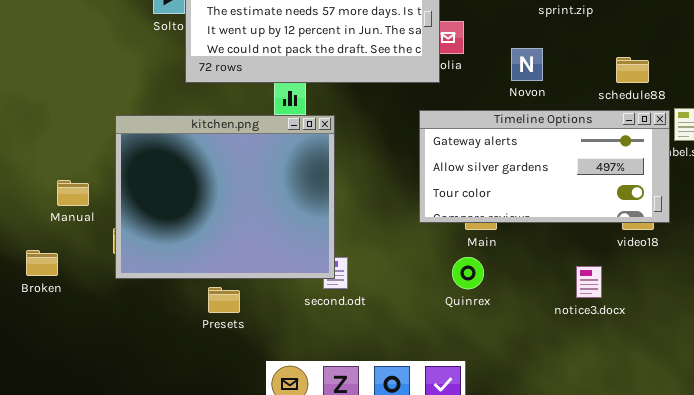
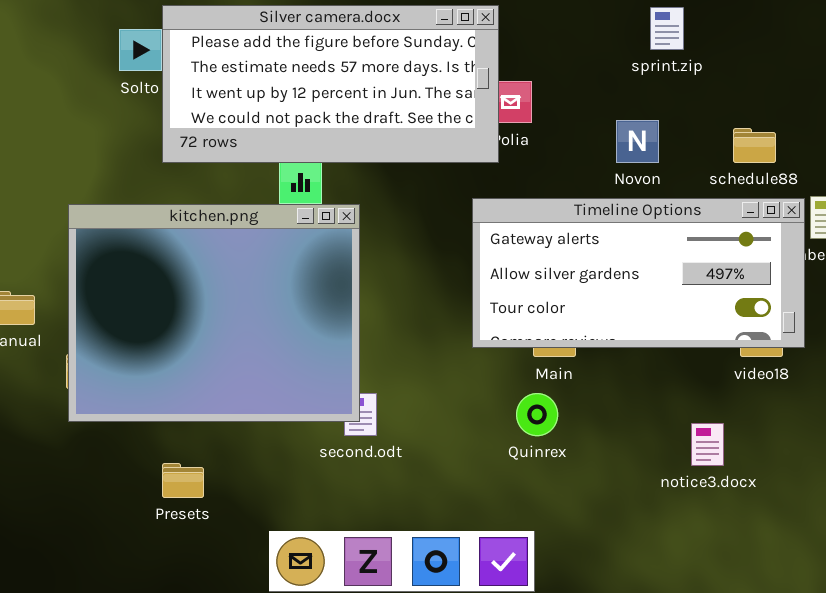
Novon: [511,48,543,81] -> [616,120,659,163], moved
notice3.docx: [576,266,602,298] -> [691,423,724,466], moved
Presets: [208,287,240,313] -> [162,463,204,498], moved

